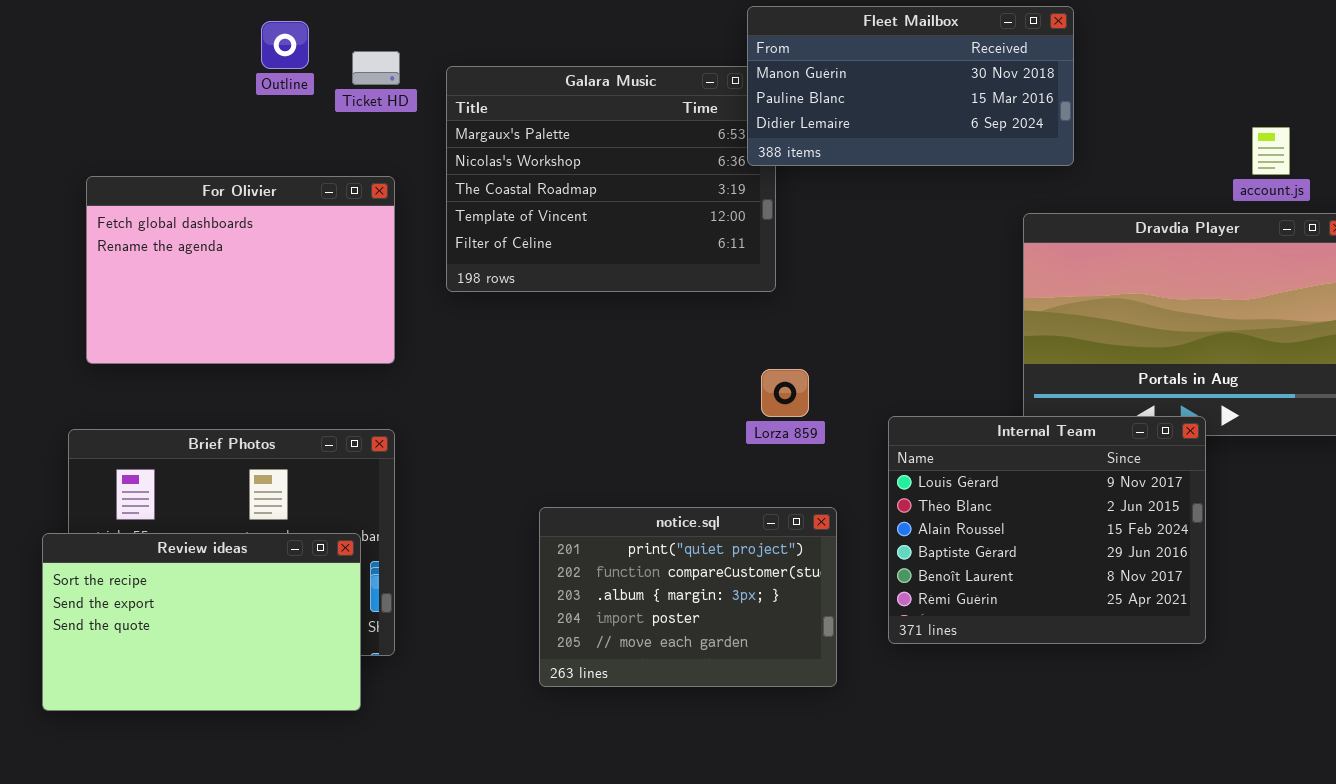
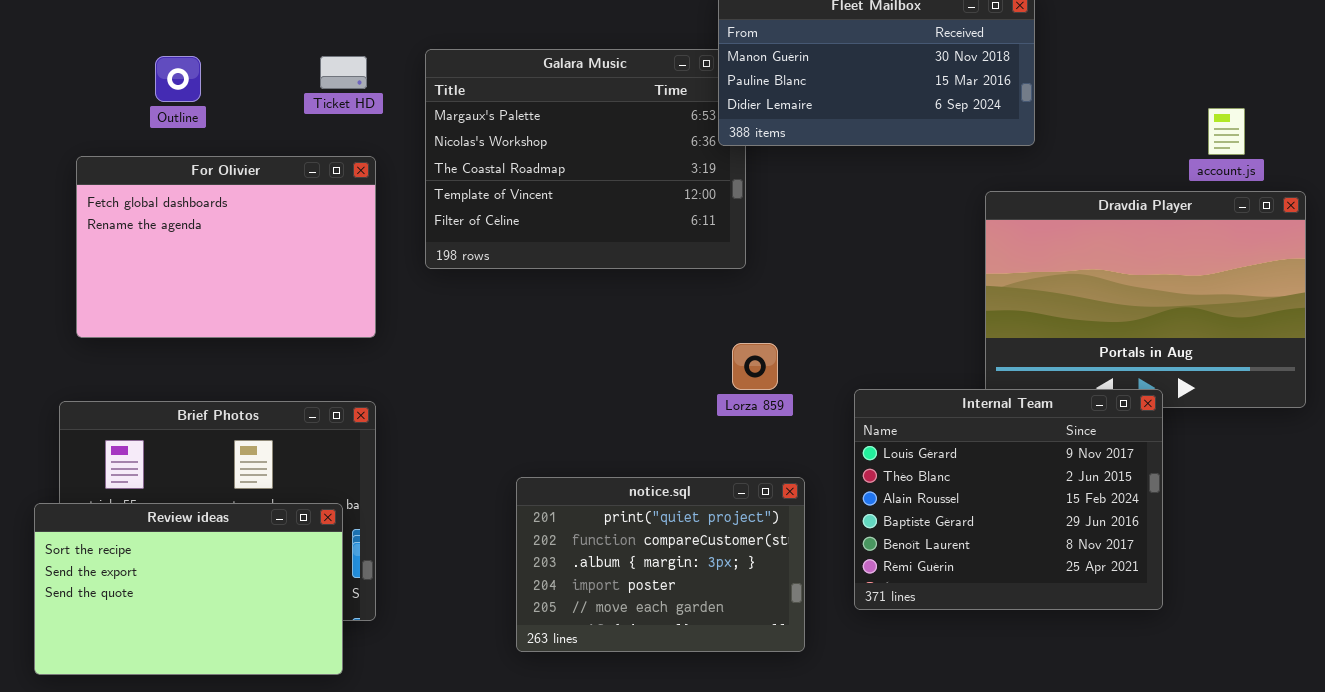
Outline: [261,21,309,69] -> [155,56,201,102], moved
Ticket HD: [352,51,400,85] -> [320,56,367,89], moved

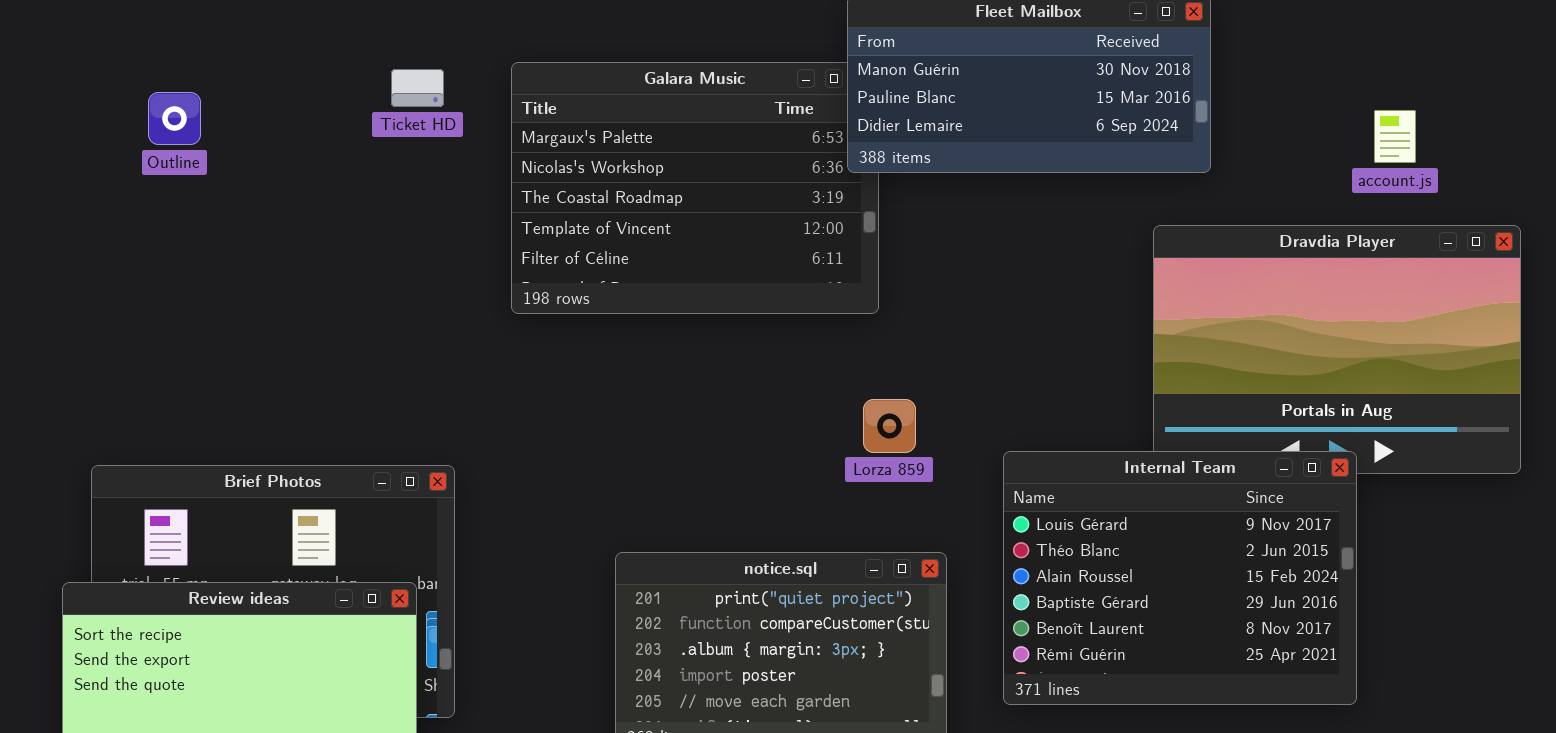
Outline: [155,56,201,102] -> [148,92,201,145], moved
account.js: [1208,108,1245,155] -> [1374,110,1416,163], moved
For Olivier: [76,156,376,338] -> none, closed

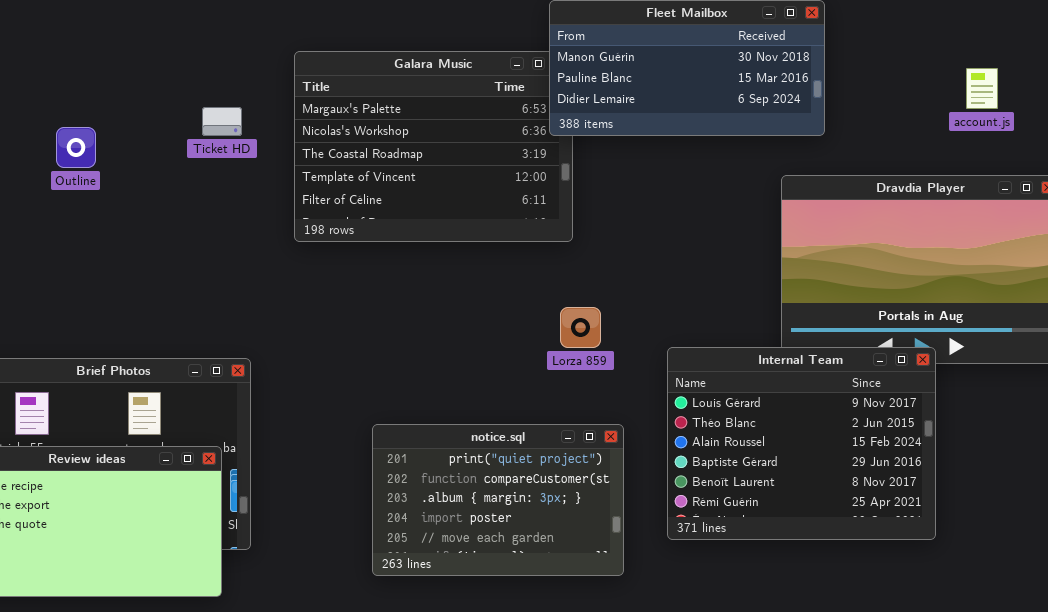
Ticket HD: [391,69,444,107] -> [202,107,242,136], moved
Outline: [148,92,201,145] -> [56,127,96,168], moved
account.js: [1374,110,1416,163] -> [966,68,998,109], moved

